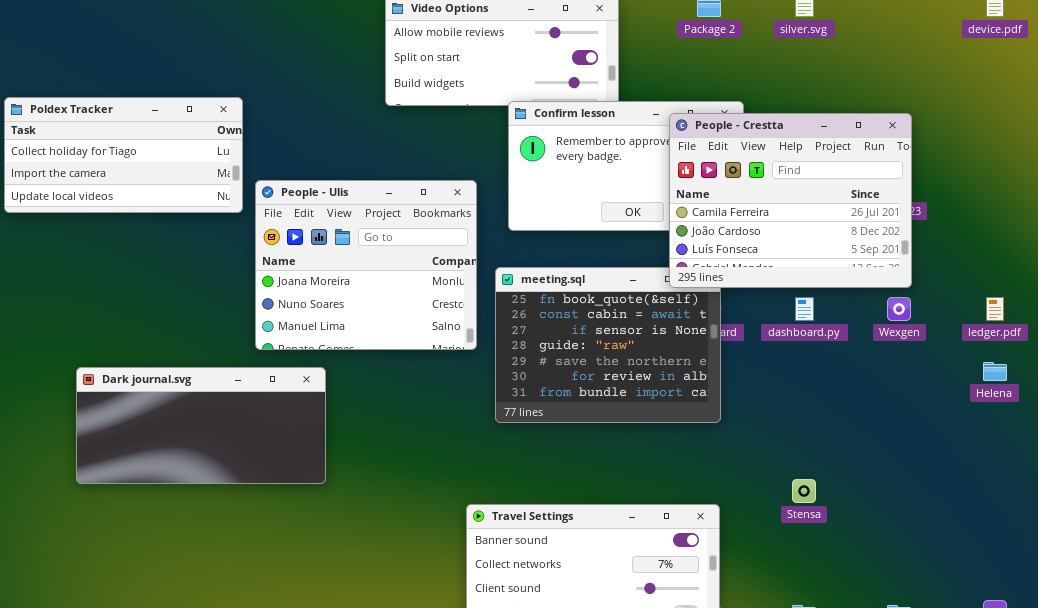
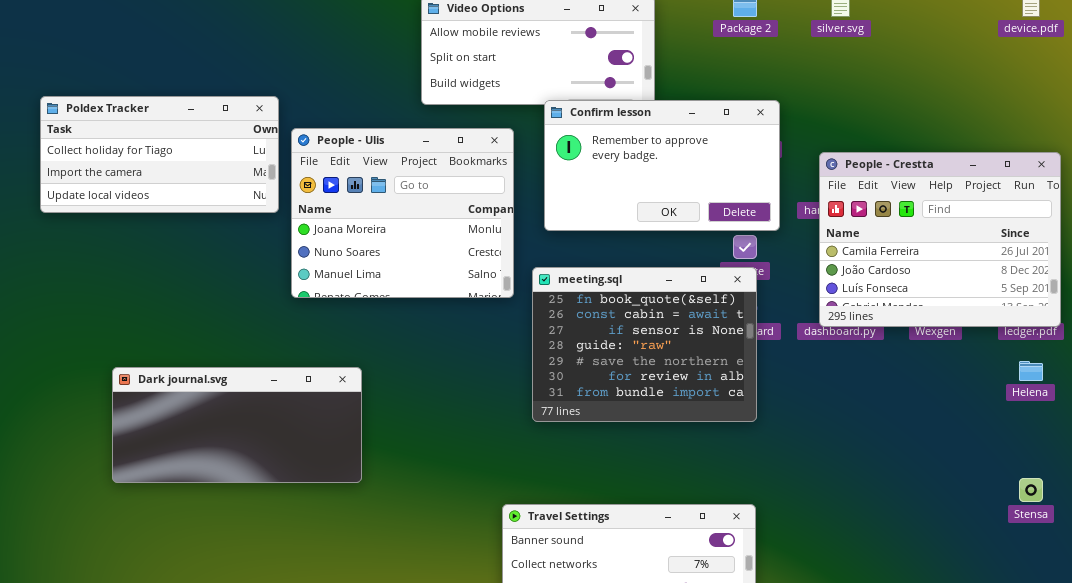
People - Crestta: [669,113,912,288] -> [819,152,1061,327], moved
People - Ulis: [255,180,477,350] -> [291,128,514,298], moved
Stensa: [792,479,816,503] -> [1019,478,1043,502], moved

